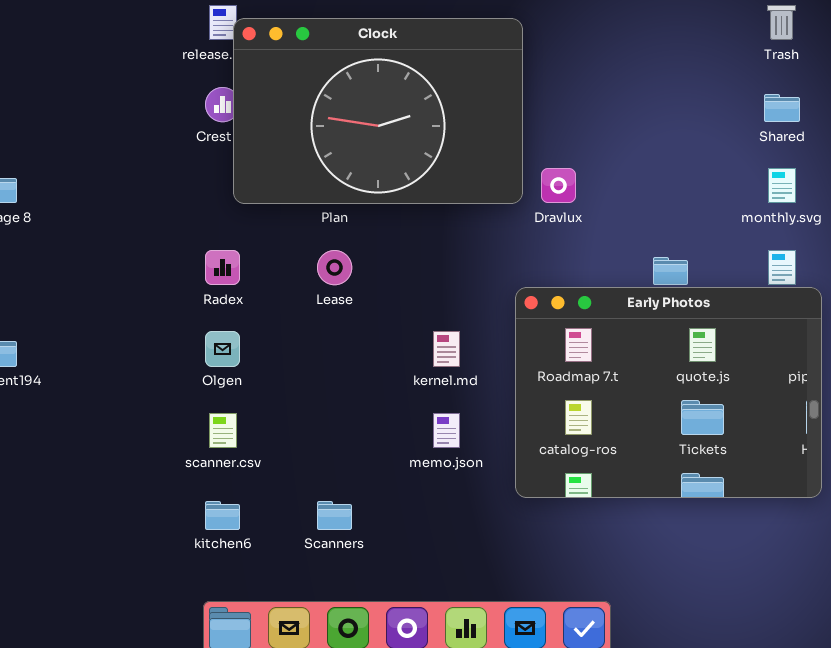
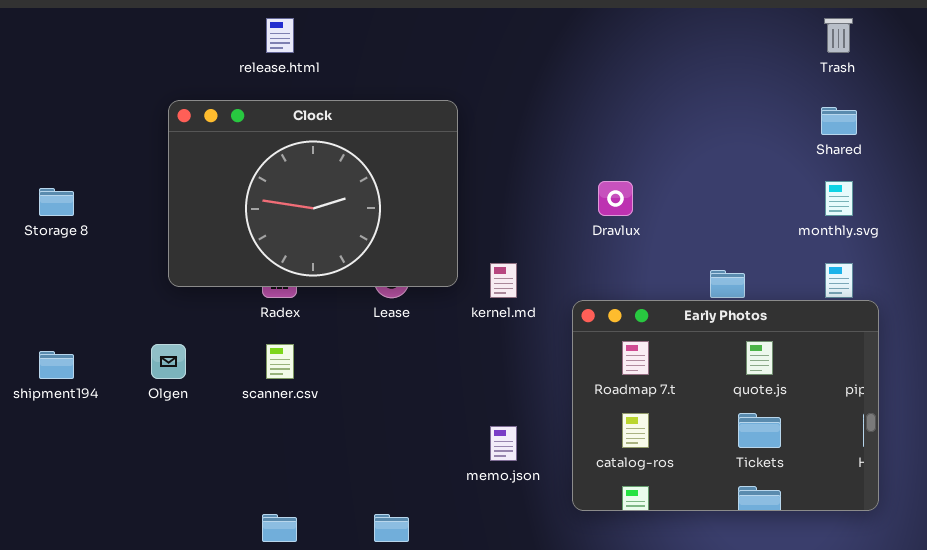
Clock: [233,18,523,204] -> [168,100,458,287], moved
Olgen: [205,331,240,367] -> [151,344,186,379], moved
kernel.md: [433,331,460,367] -> [490,263,517,298], moved
scanner.csv: [209,413,237,448] -> [266,344,294,379], moved

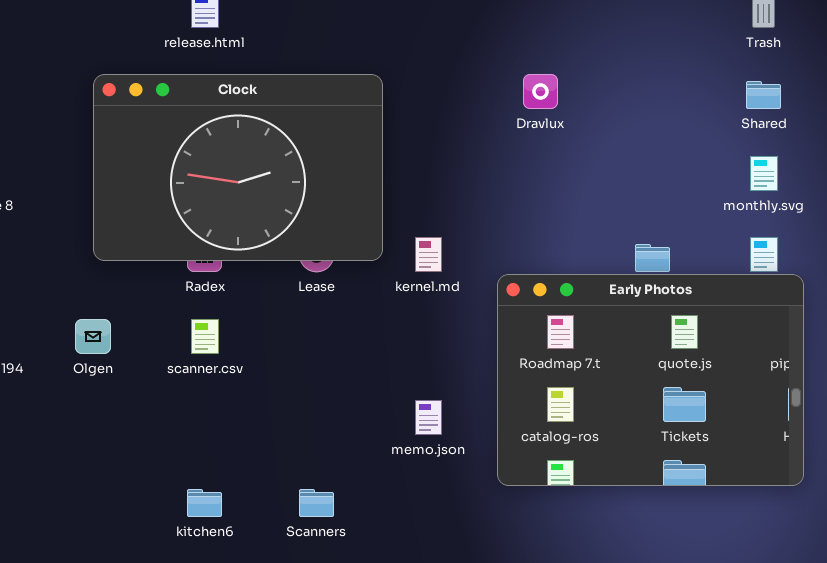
Dravlux: [598,181,633,216] -> [523,74,558,109], moved

